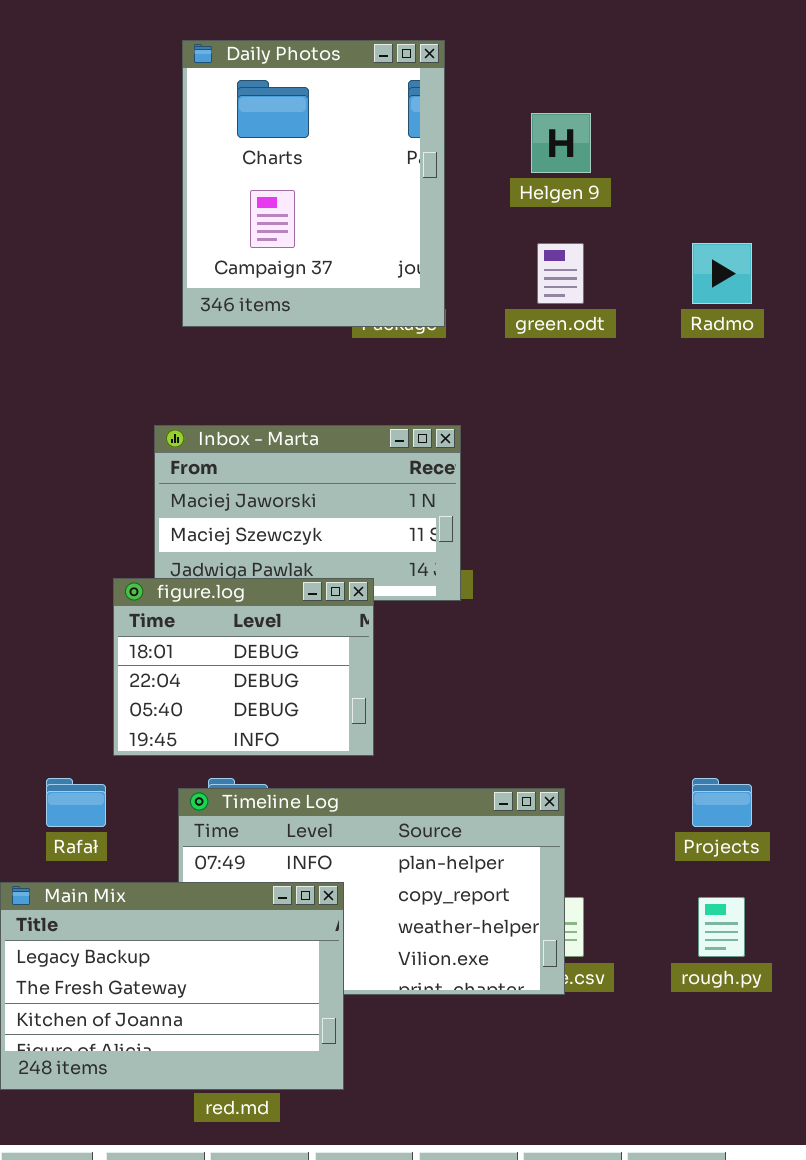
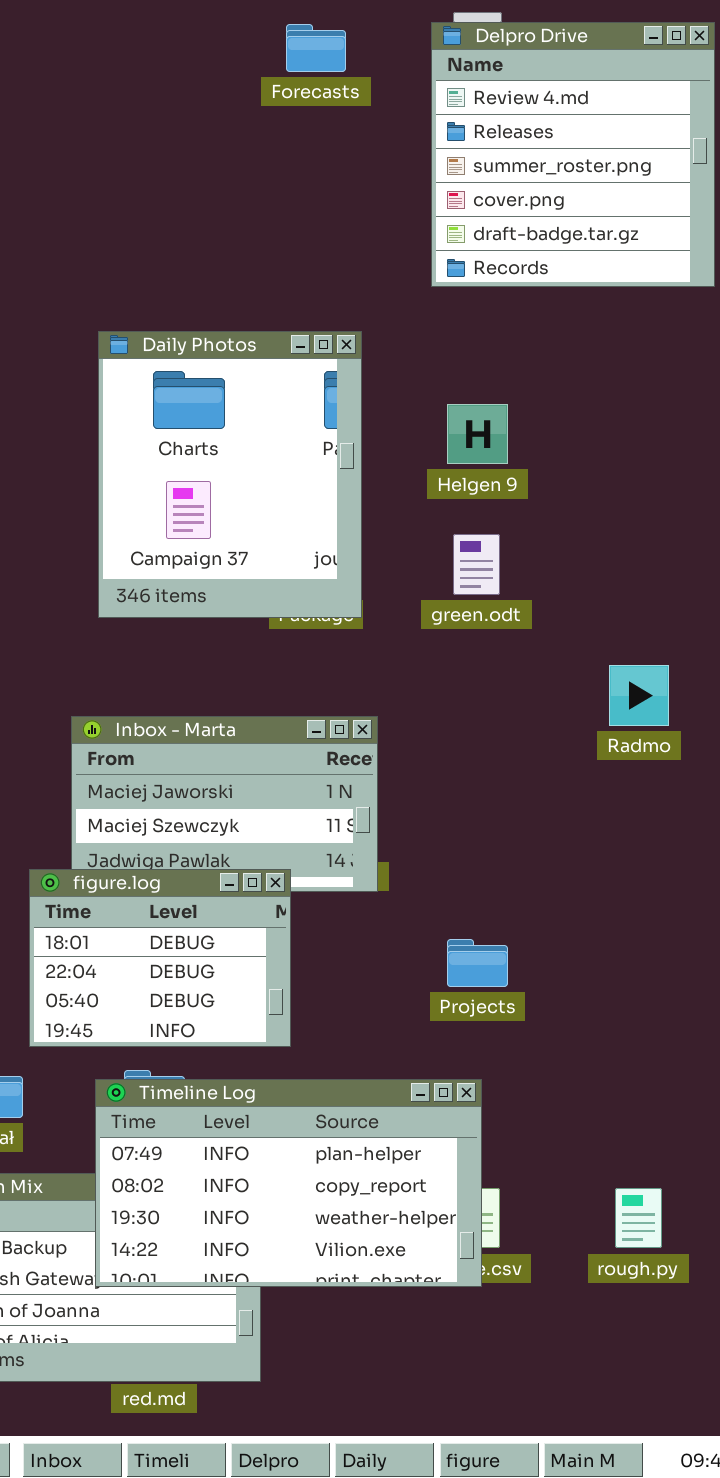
Radmo: [692,243,752,304] -> [609,665,669,726], moved
Projects: [692,778,752,827] -> [447,939,508,987], moved
Timeline Log: [178,788,565,995] -> [95,1079,482,1287], raised

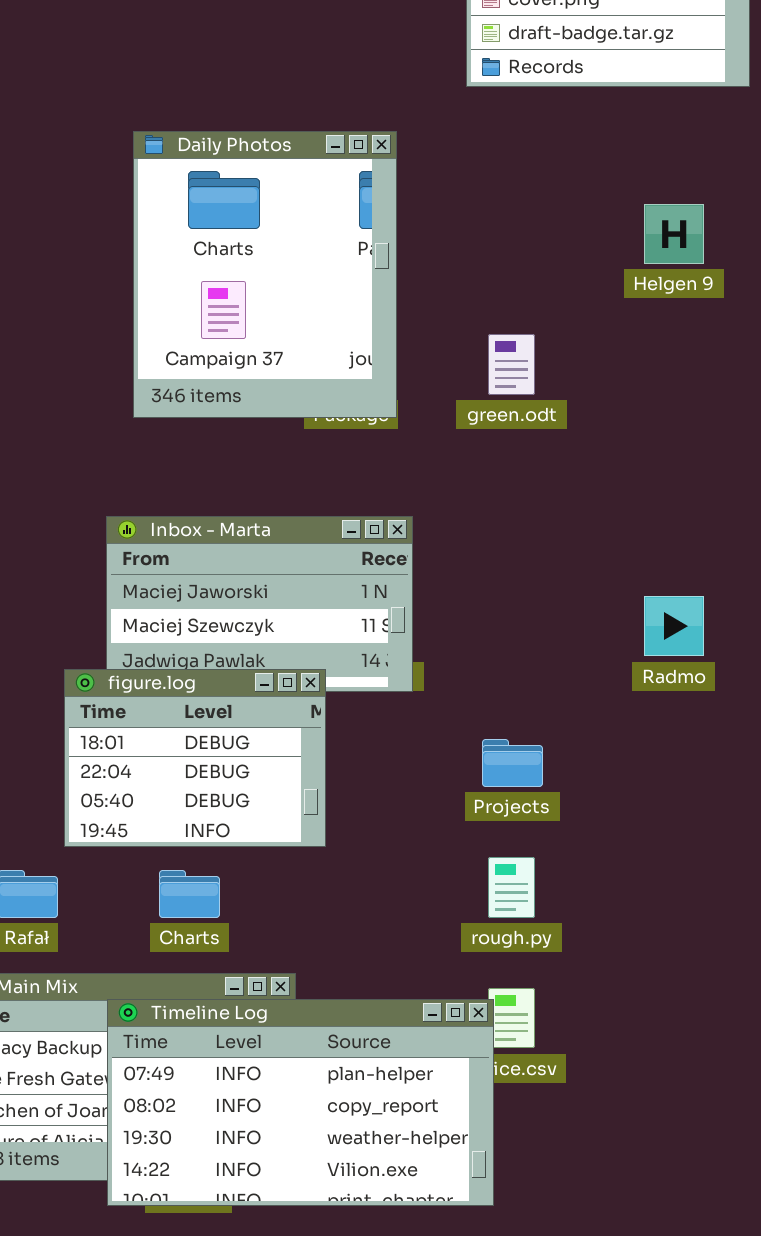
Helgen 9: [447,404,508,464] -> [644,204,704,264], moved
Radmo: [609,665,669,726] -> [644,596,704,656], moved
Timeline Log: [95,1079,482,1287] -> [107,999,494,1206], moved
rough.py: [615,1188,662,1248] -> [488,857,535,918], moved

